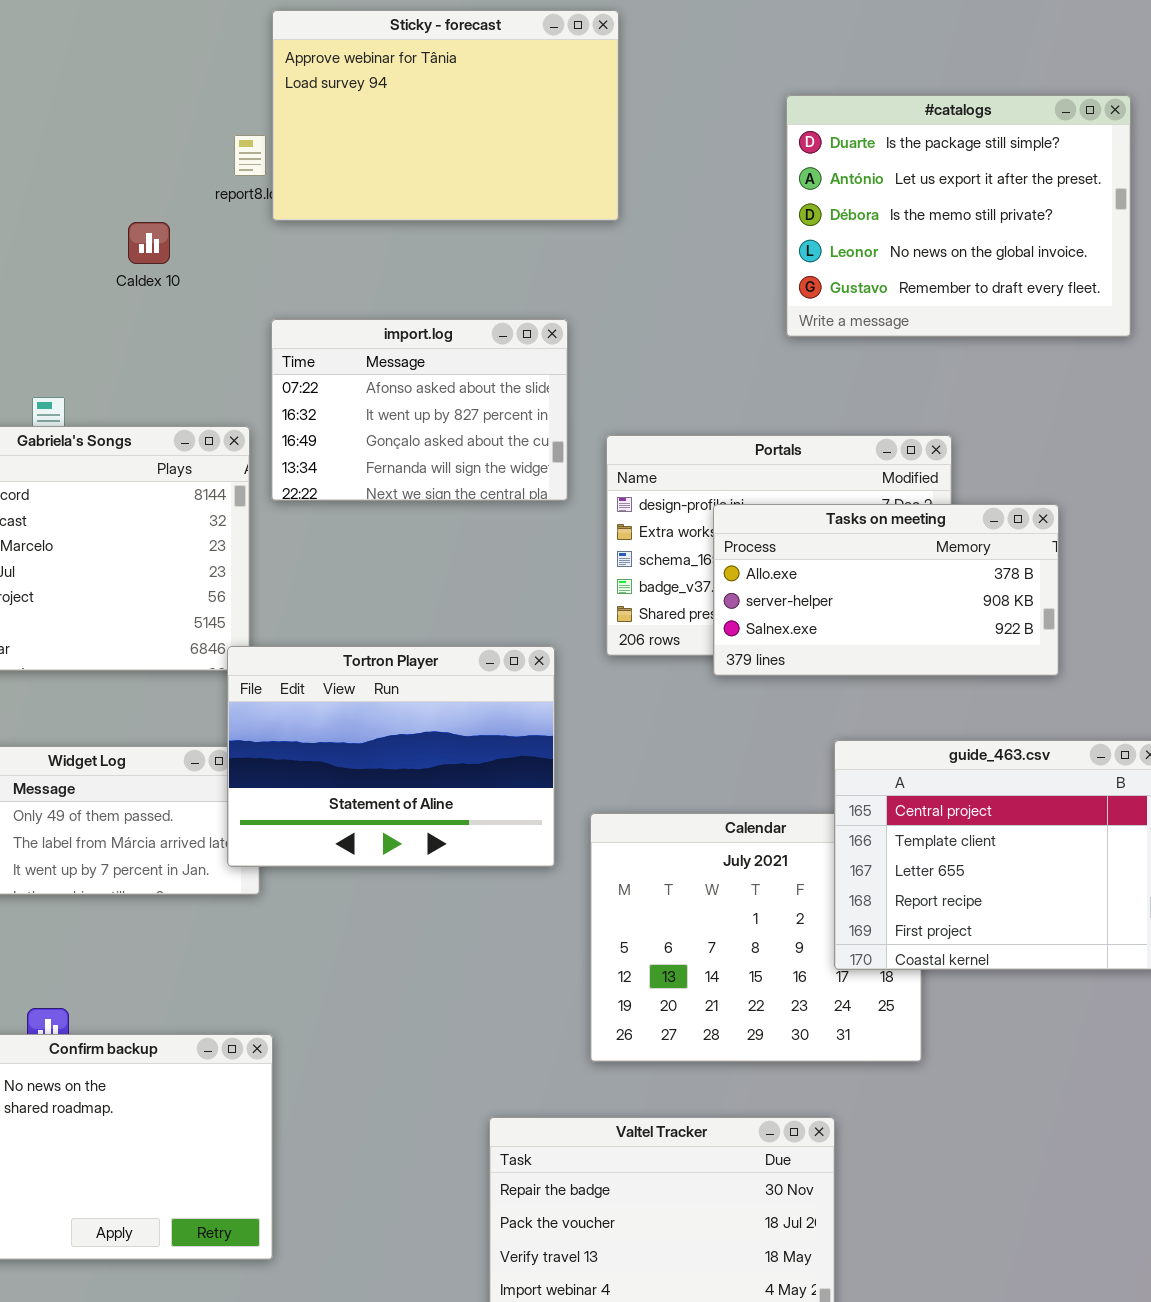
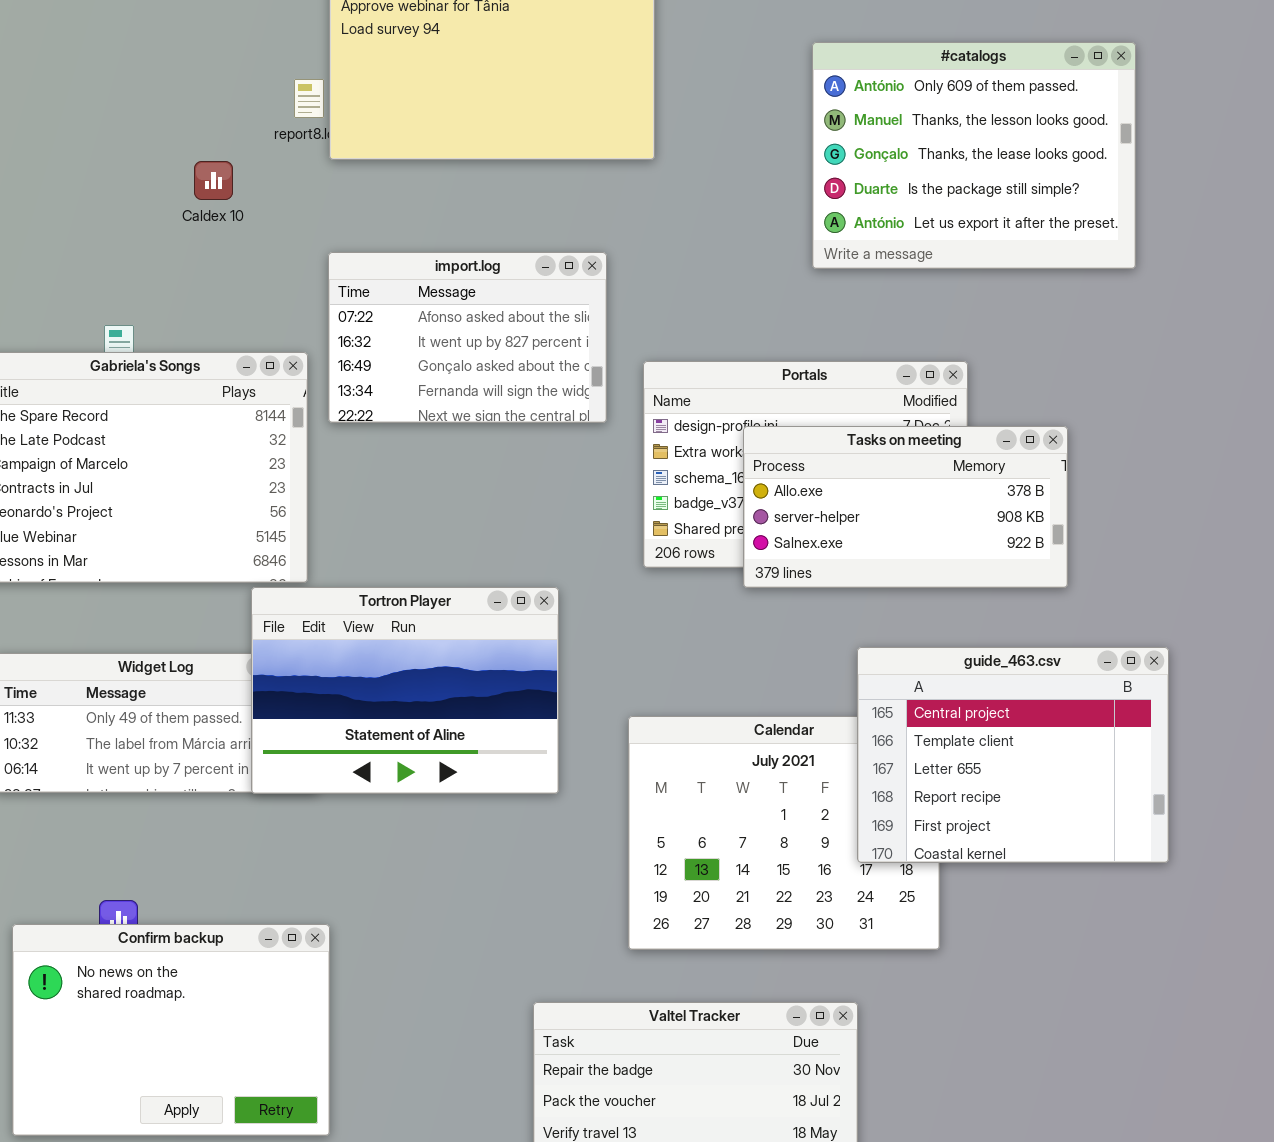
#catalogs: [786,95,1131,337] -> [812,42,1136,269], scrolled up 3 rows
Tortron Player: [227,646,555,867] -> [251,587,559,794], moved

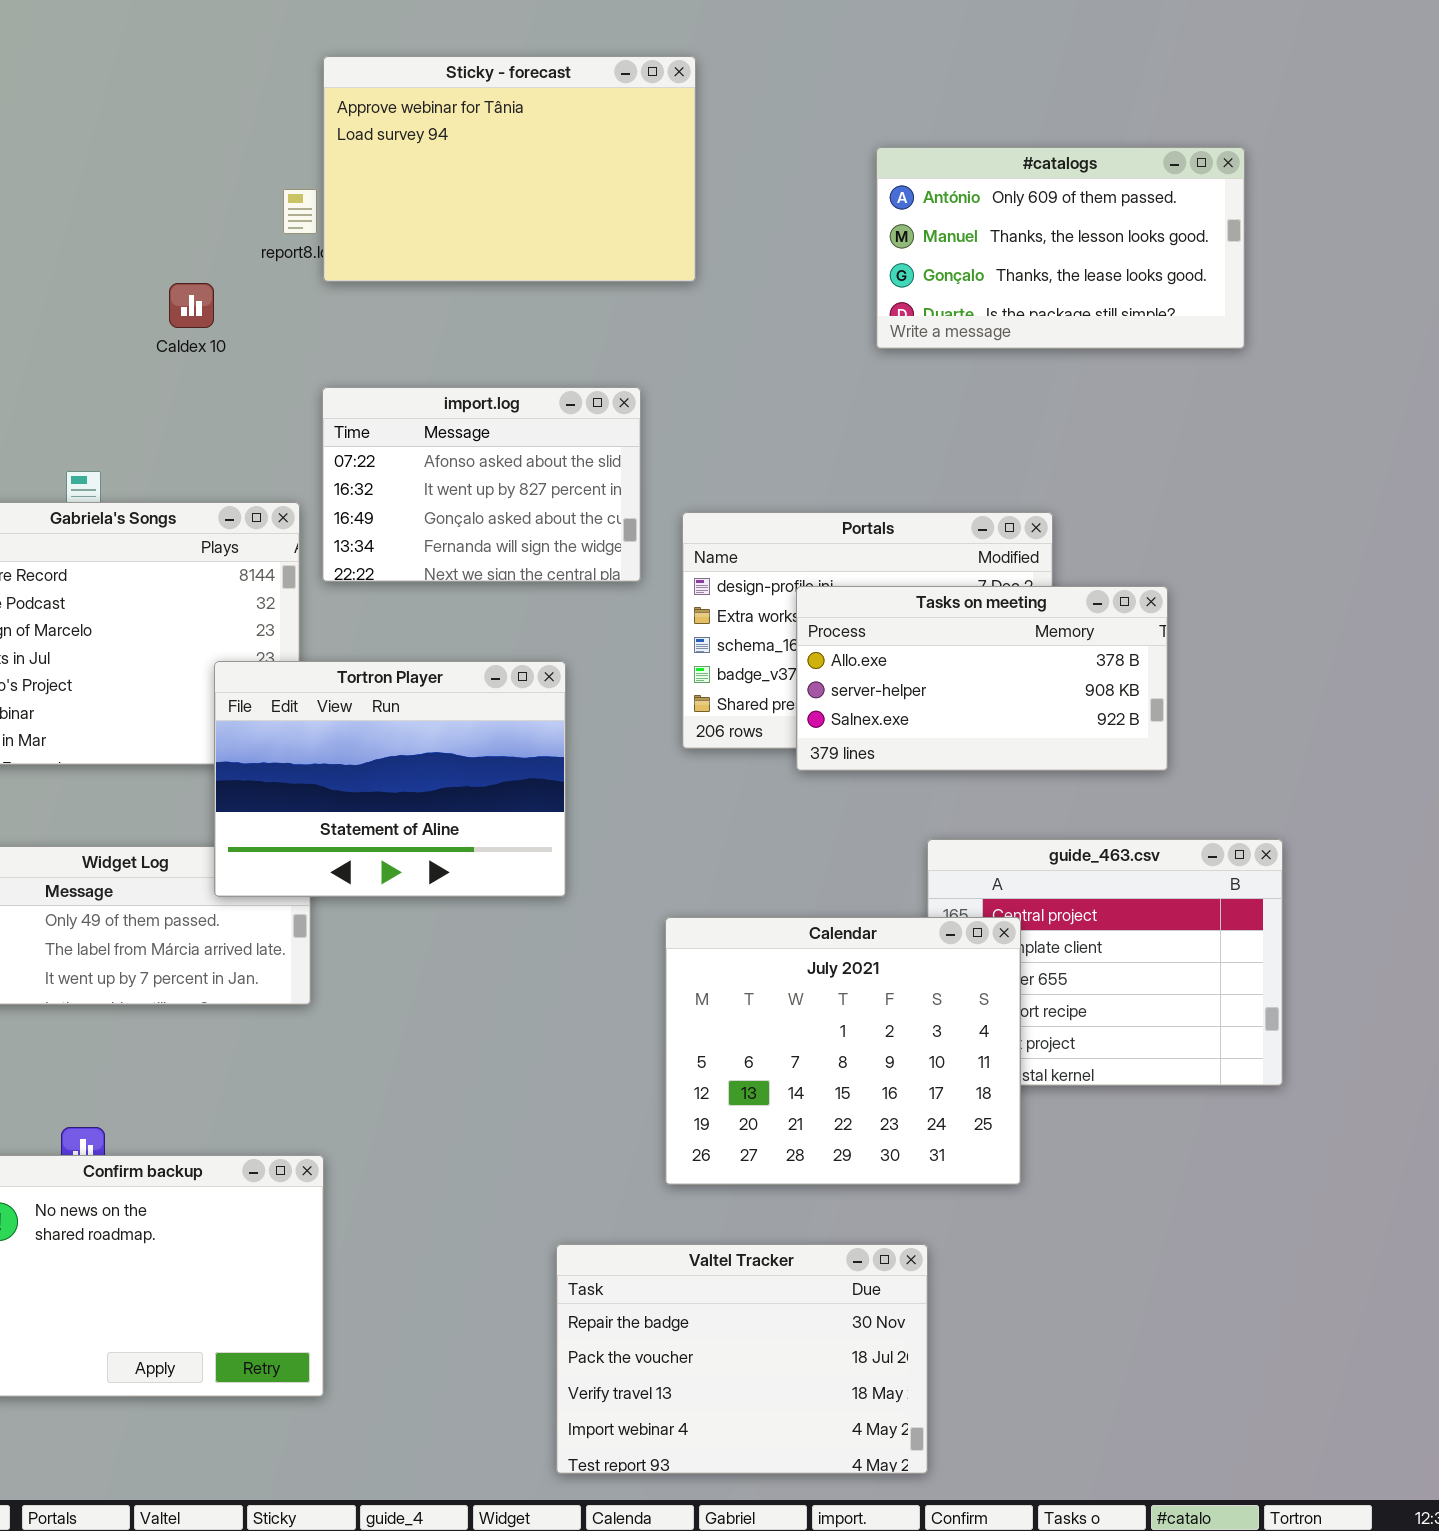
#catalogs: [812,42,1136,269] -> [876,147,1245,349], resized
Tortron Player: [251,587,559,794] -> [214,661,566,897], moved
Calendar: [628,716,940,950] -> [665,917,1021,1185], raised

